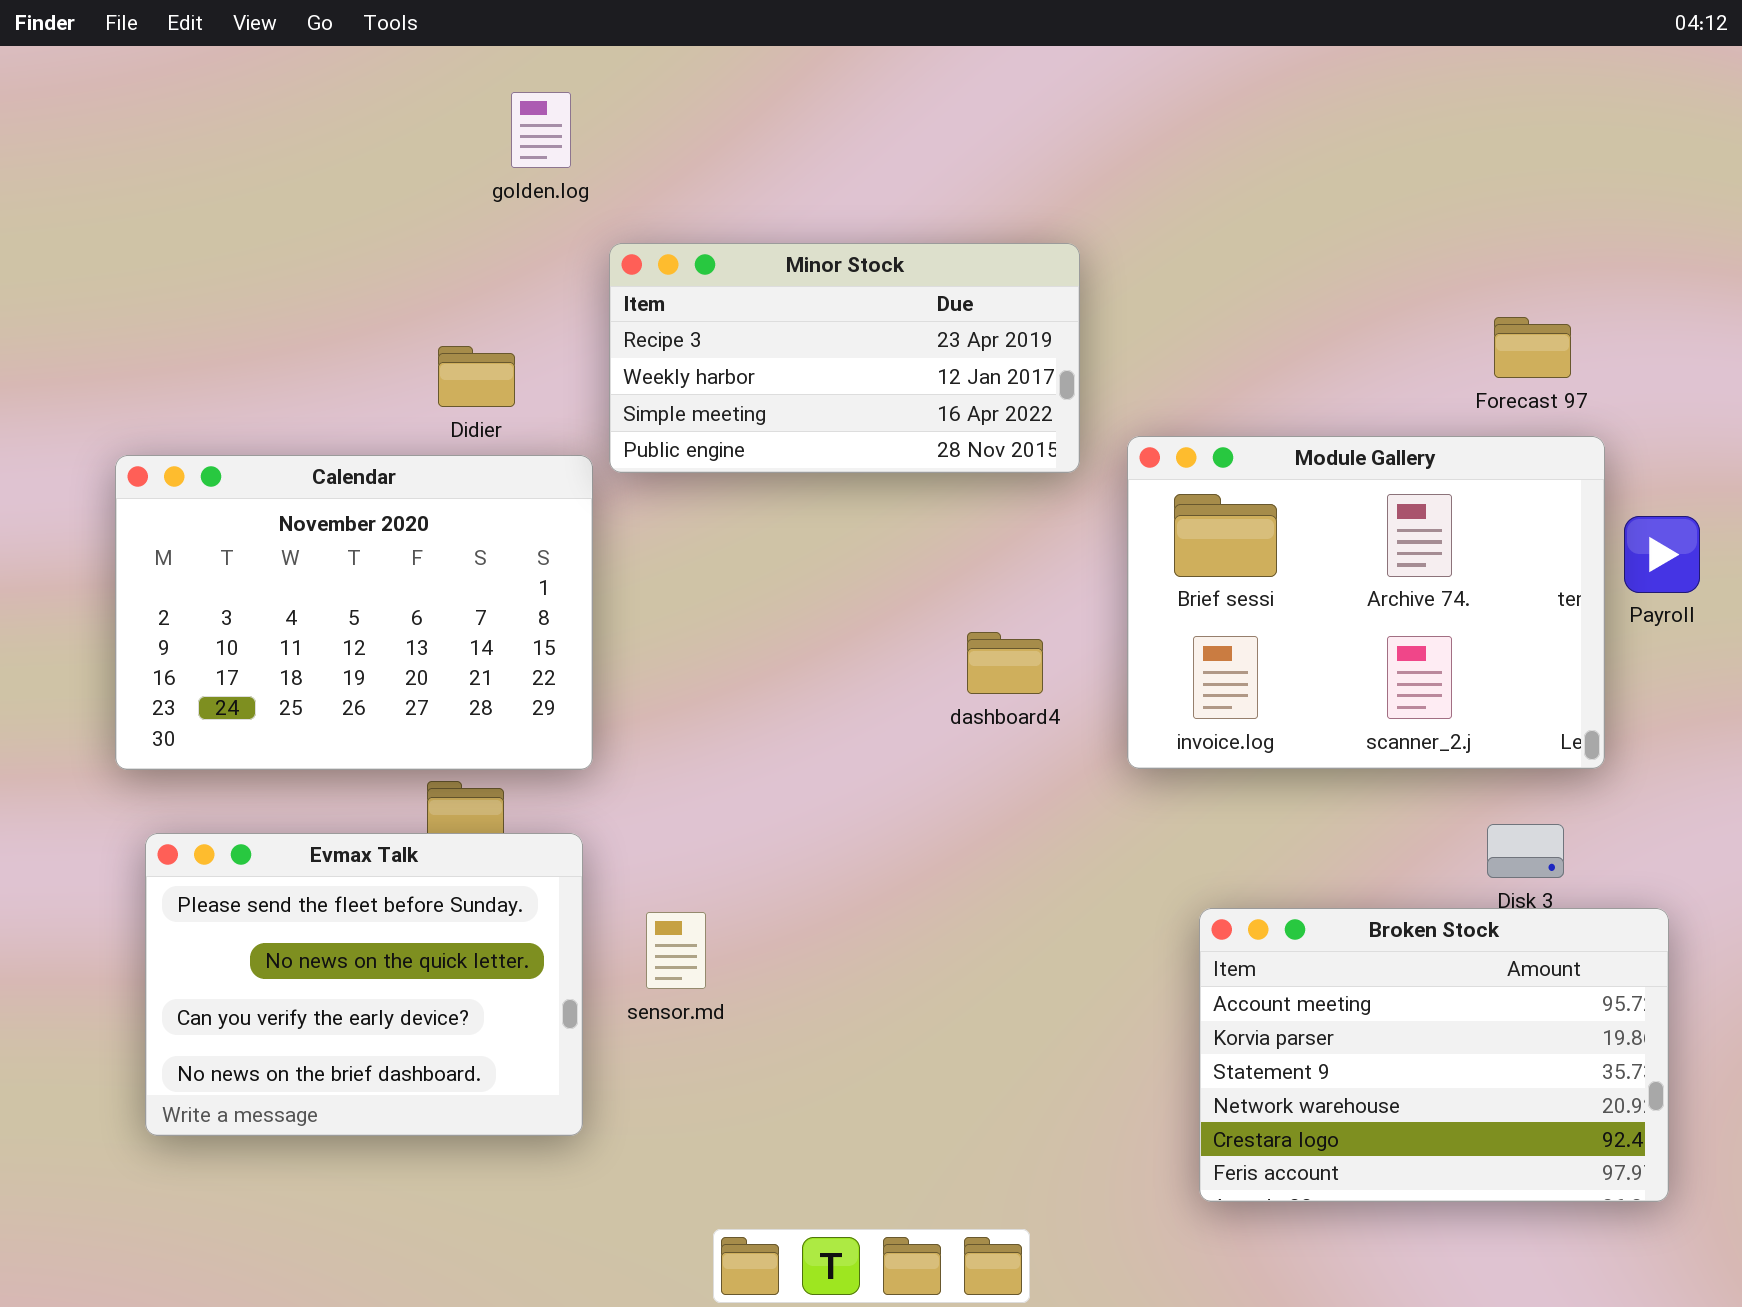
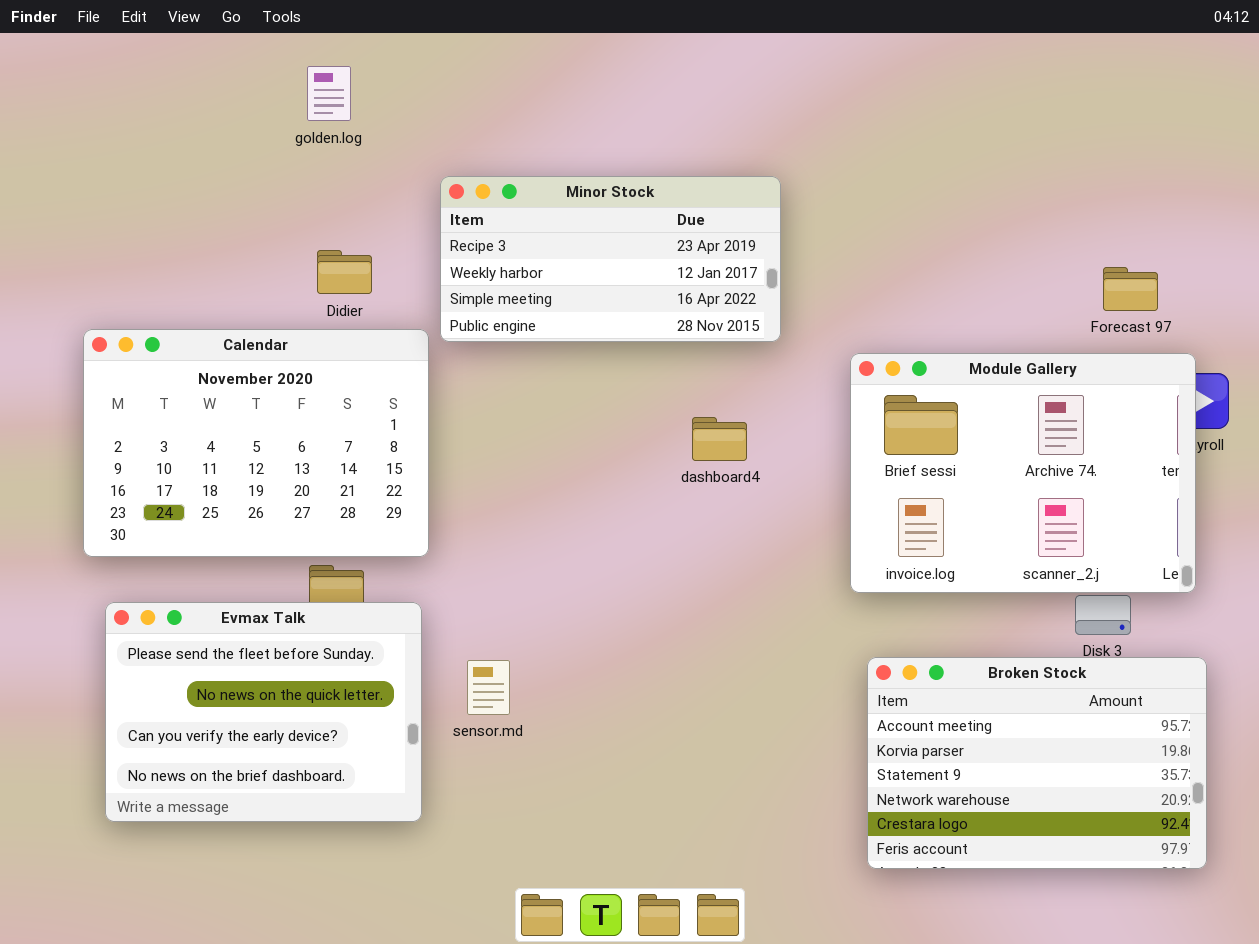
golden.log: [511,92,571,168] -> [307,66,351,121], moved
Forecast 97: [1494,317,1571,378] -> [1103,267,1158,311], moved
Module Gallery: [1127,436,1605,769] -> [850,353,1196,593], moved
dashboard4: [967,632,1043,694] -> [692,417,747,461], moved

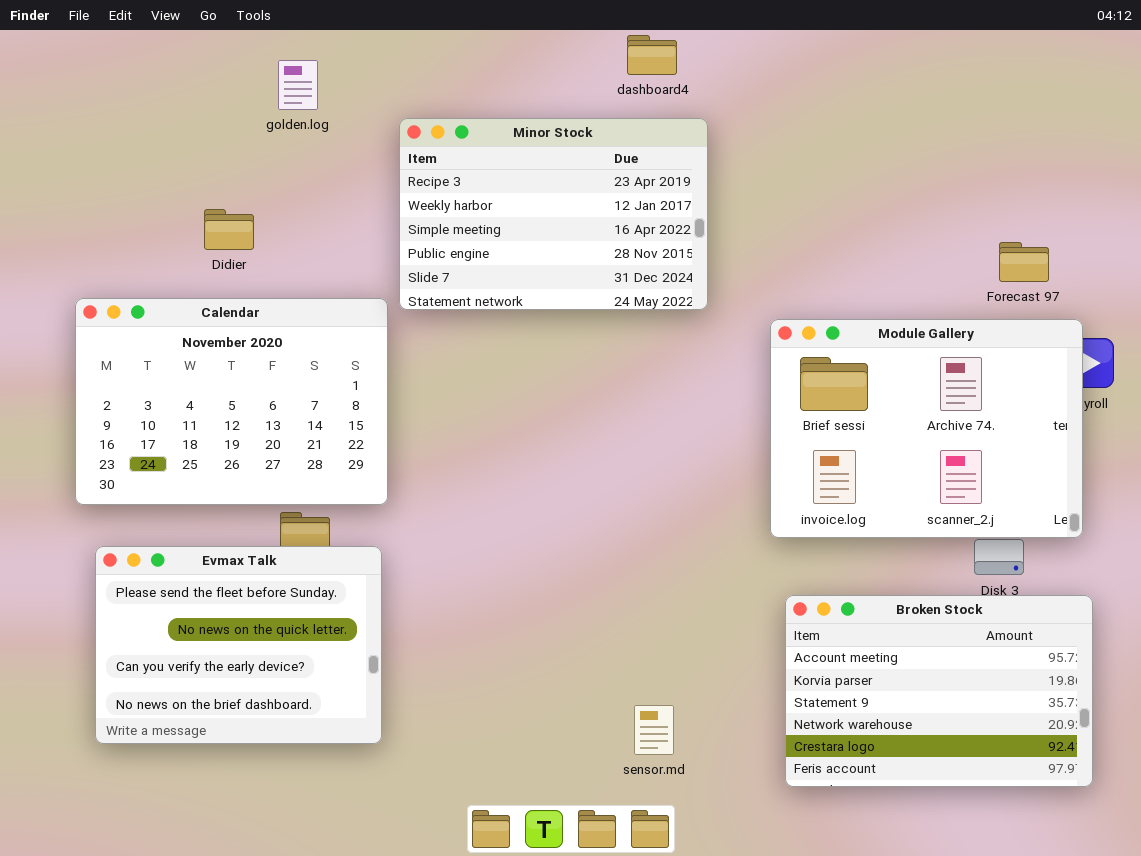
Minor Stock: [440,176,781,342] -> [399,118,708,310], resized
Didier: [317,250,372,294] -> [204,209,254,250], moved
dashboard4: [692,417,747,461] -> [627,35,677,75], moved
sensor.md: [467,660,510,715] -> [634,705,674,755], moved

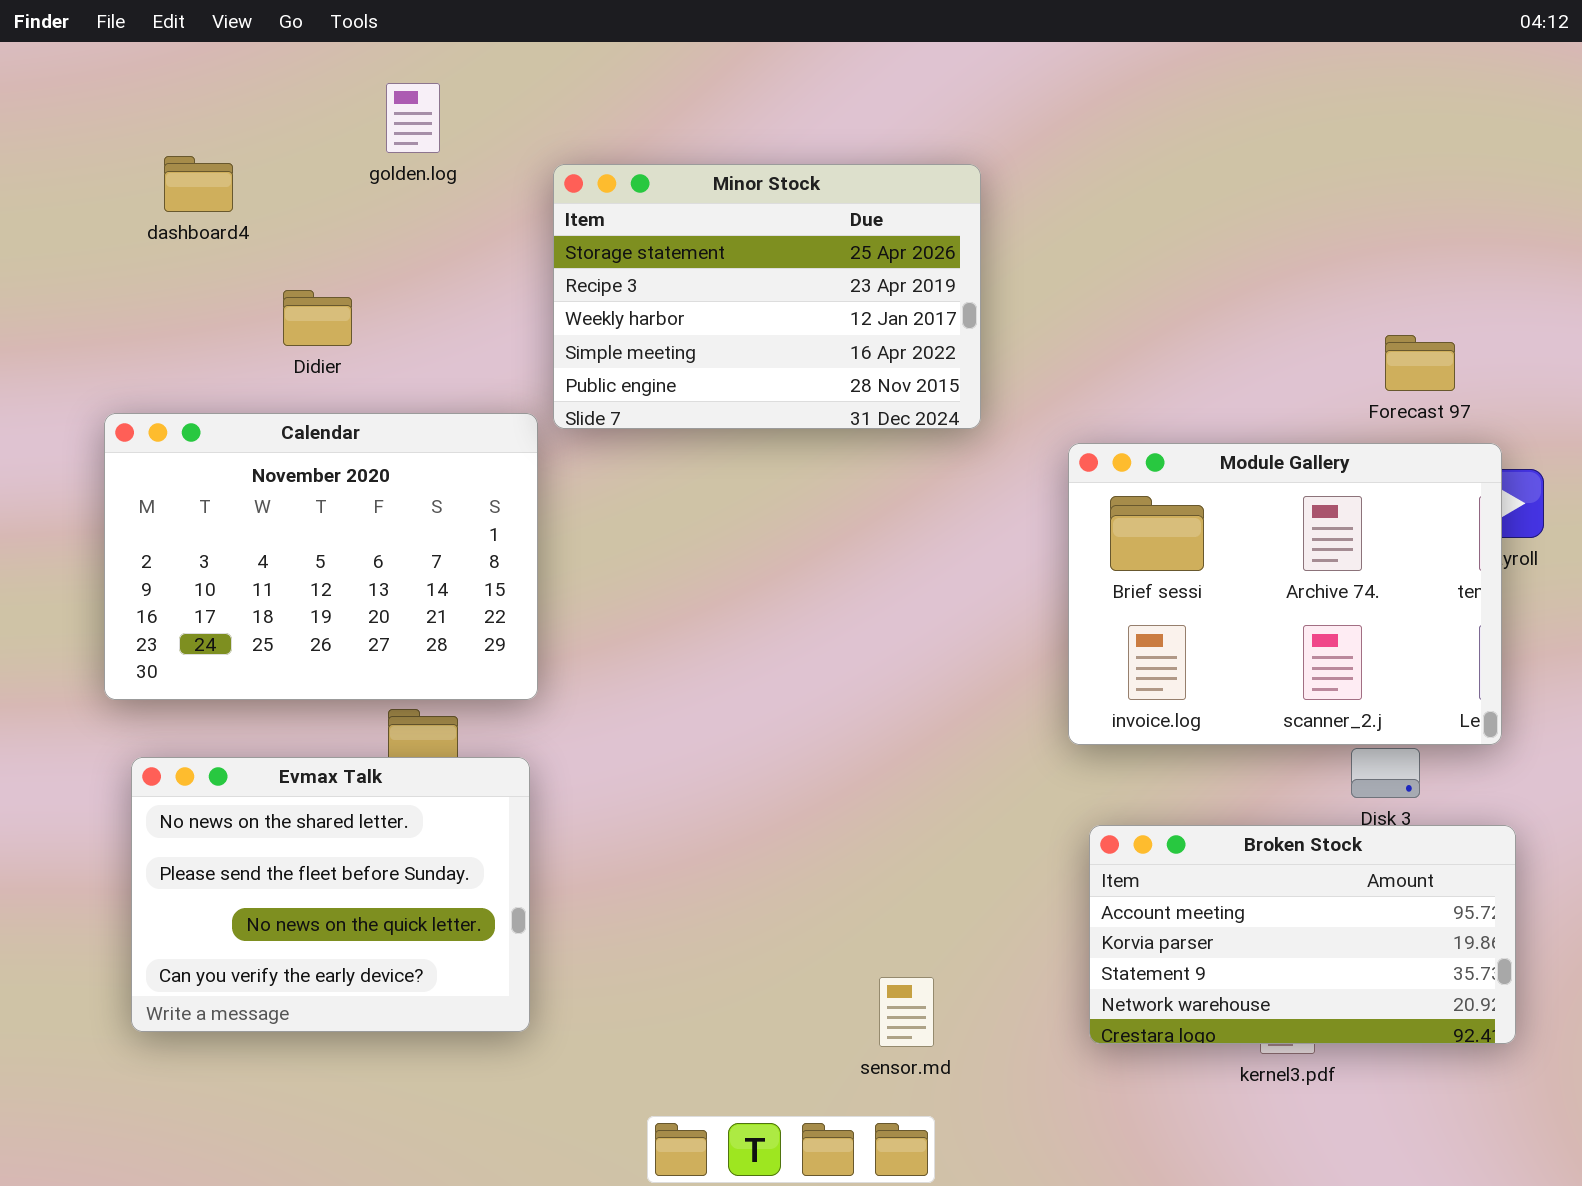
dashboard4: [627,35,677,75] -> [164,156,233,212], moved
Minor Stock: [399,118,708,310] -> [553,164,981,429], scrolled up 1 row
Evmax Talk: [95,546,382,744] -> [131,757,530,1032], scrolled up 1 row
Broken Stock: [785,595,1093,787] -> [1089,825,1516,1044], resized

